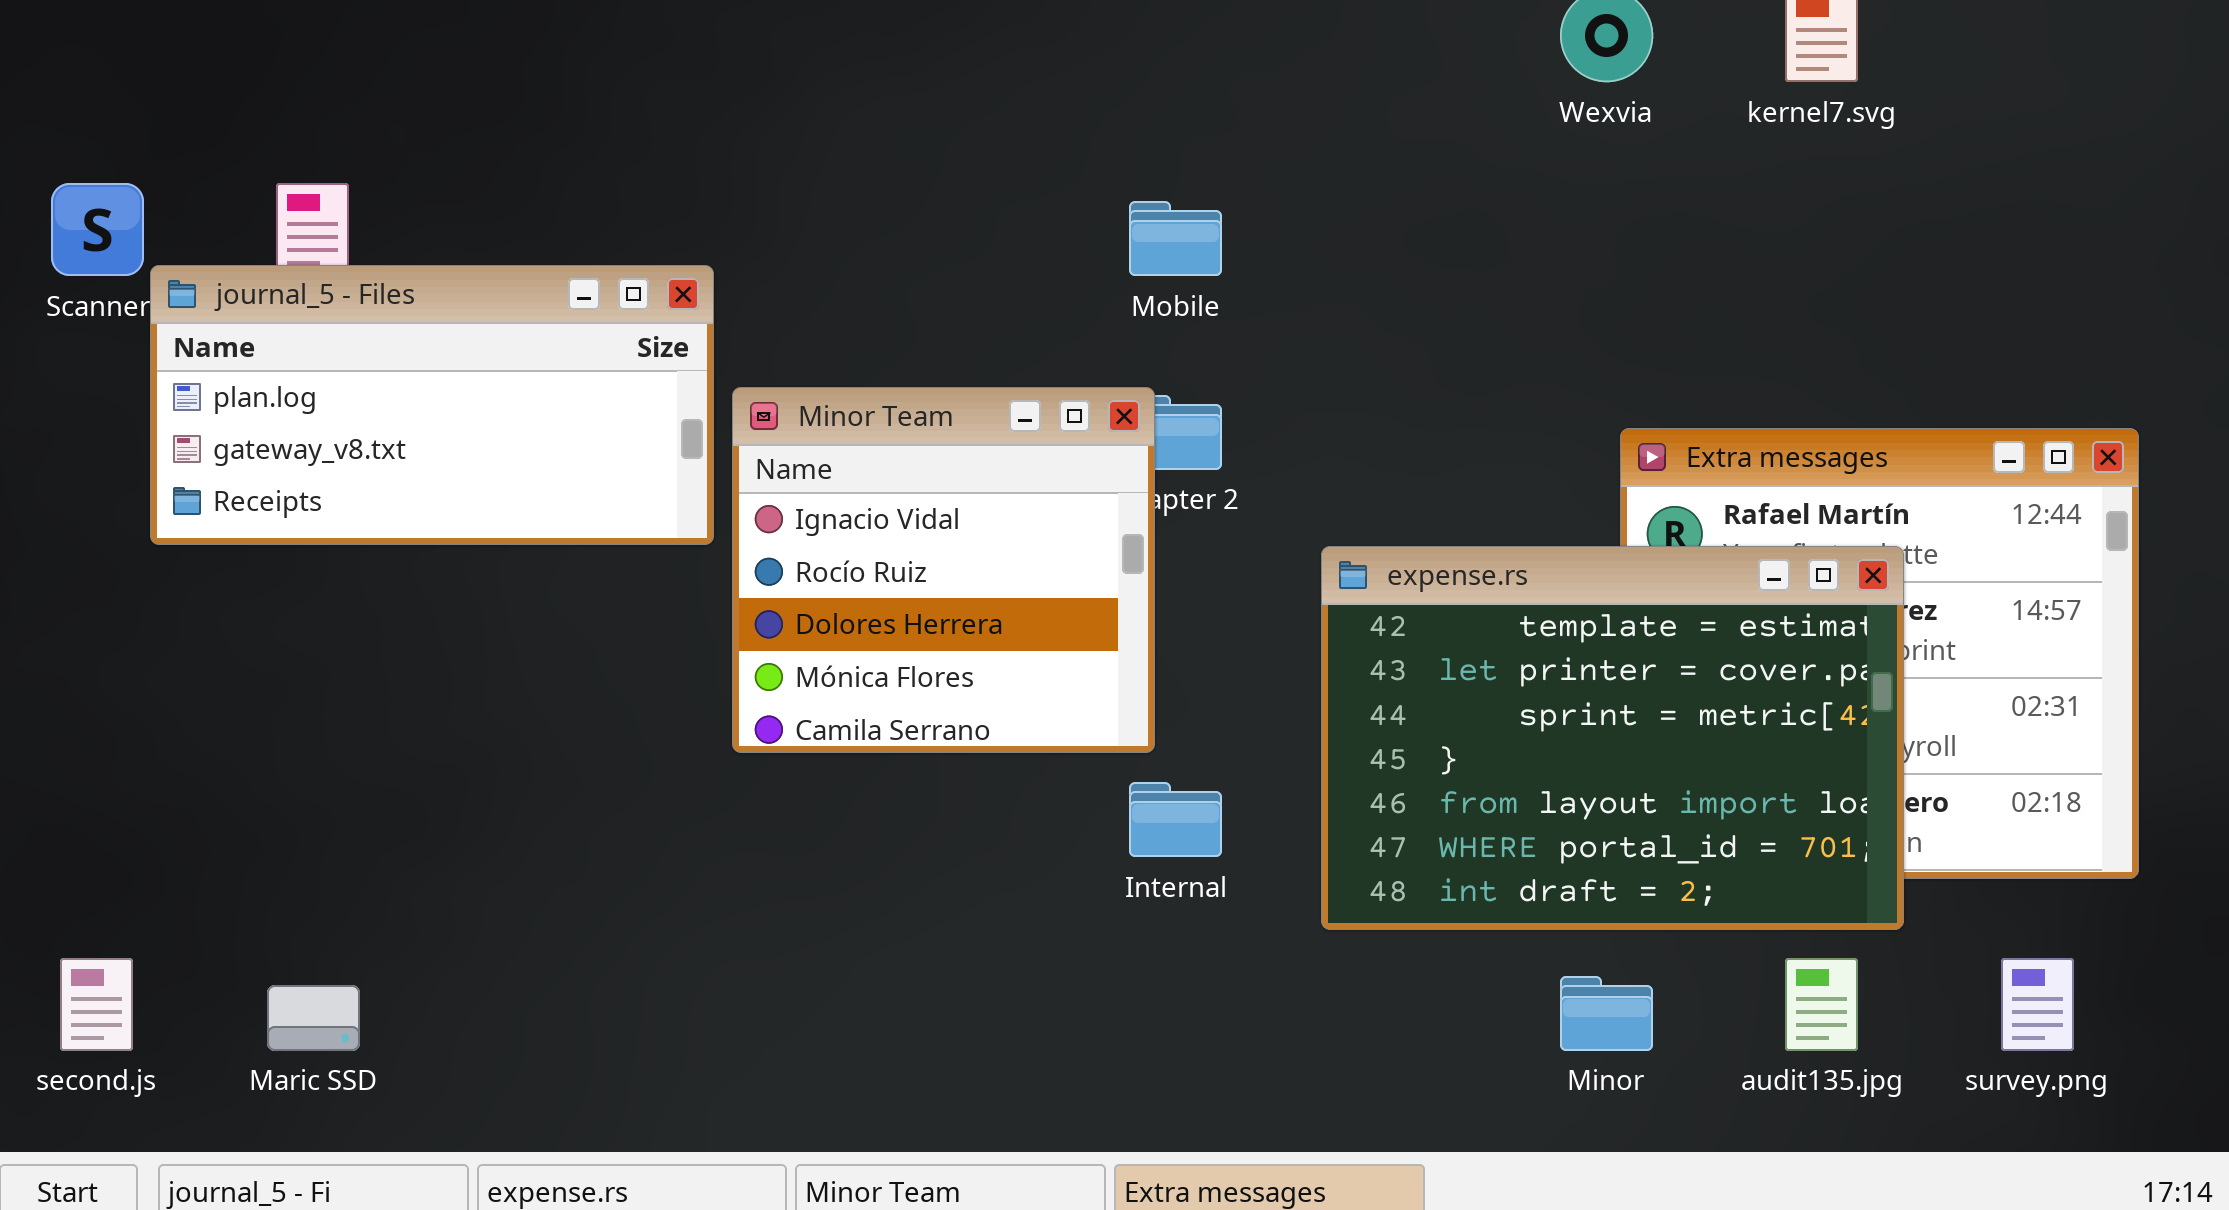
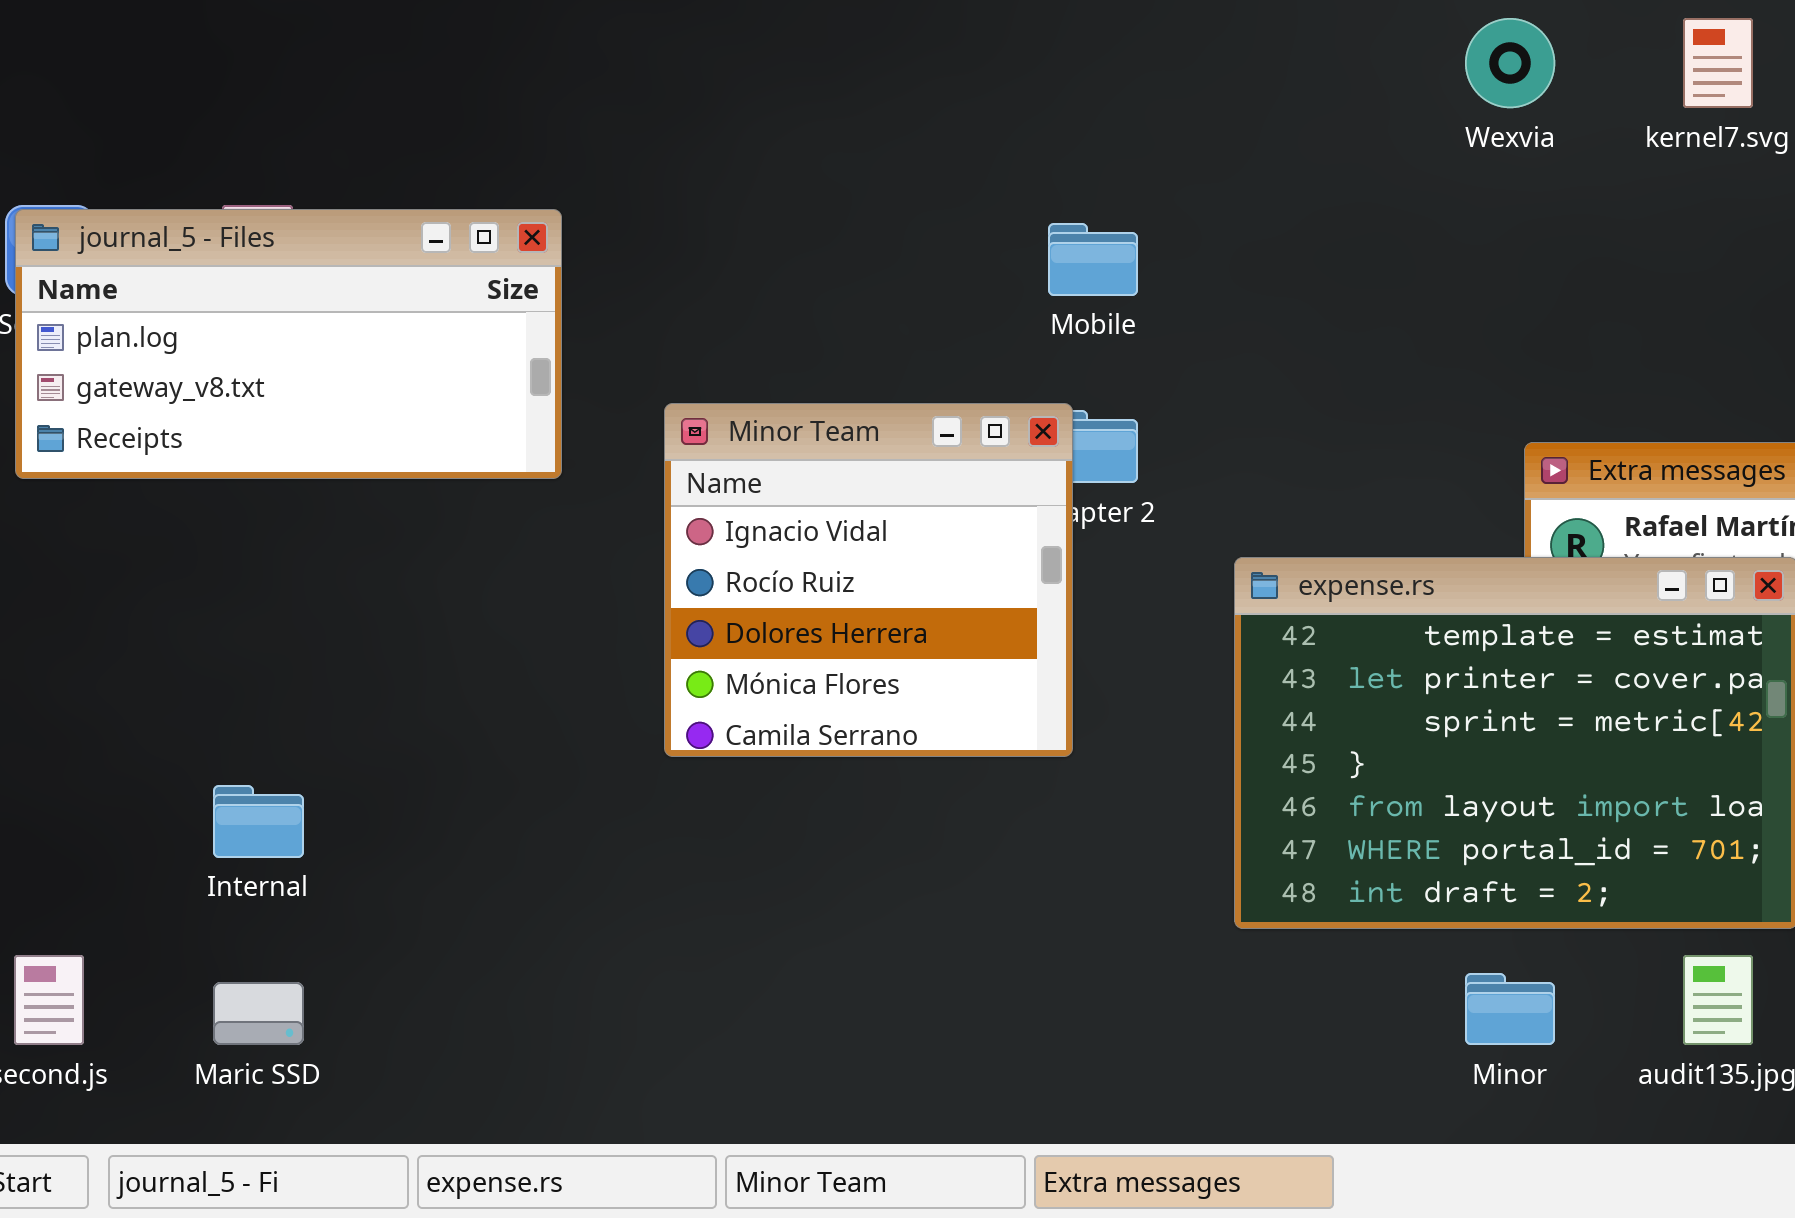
journal_5 - Files: [150,265,714,545] -> [15,209,562,479], moved
Internal: [1129,782,1222,857] -> [213,785,304,858], moved

